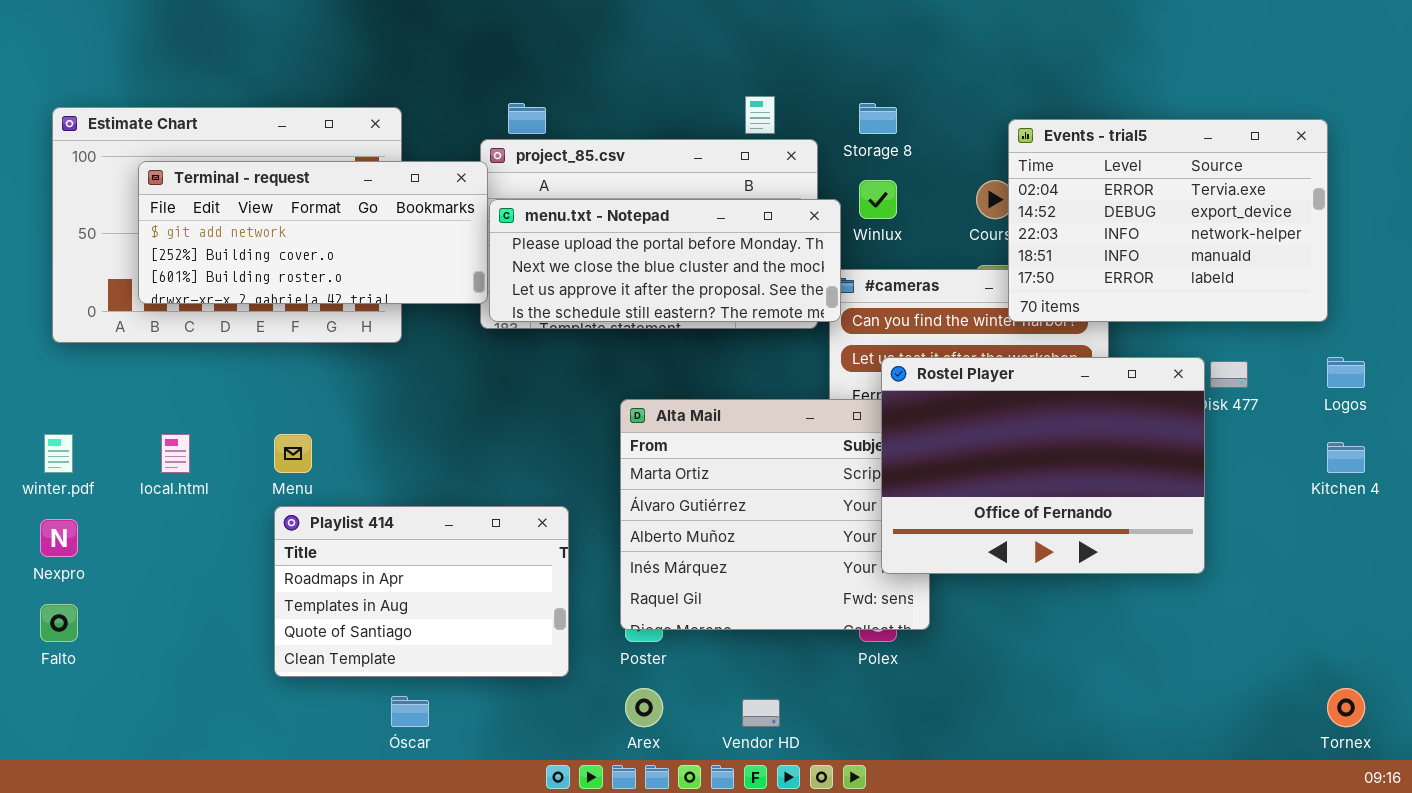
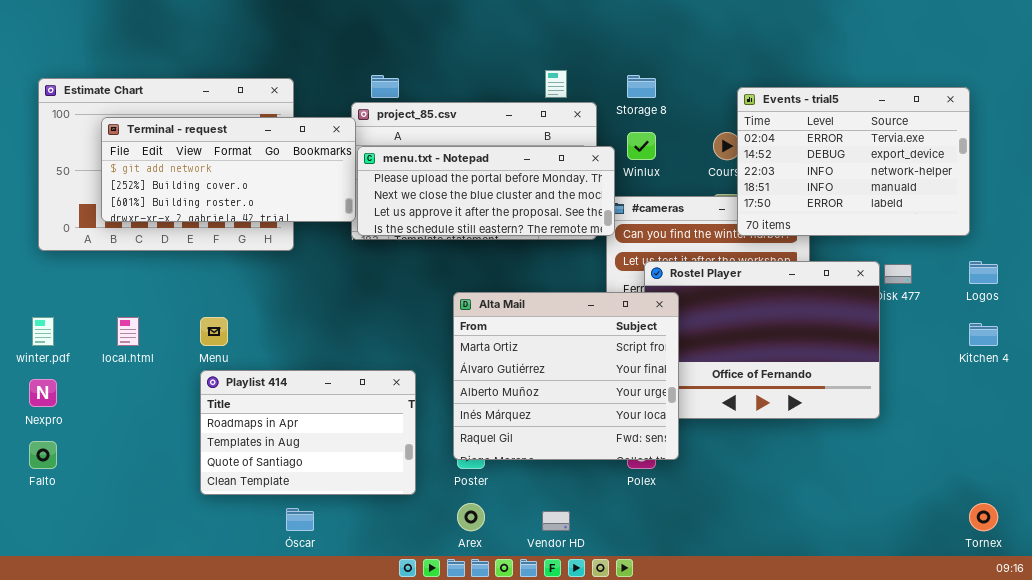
Alta Mail: [620,399,930,630] -> [453,292,679,460], raised

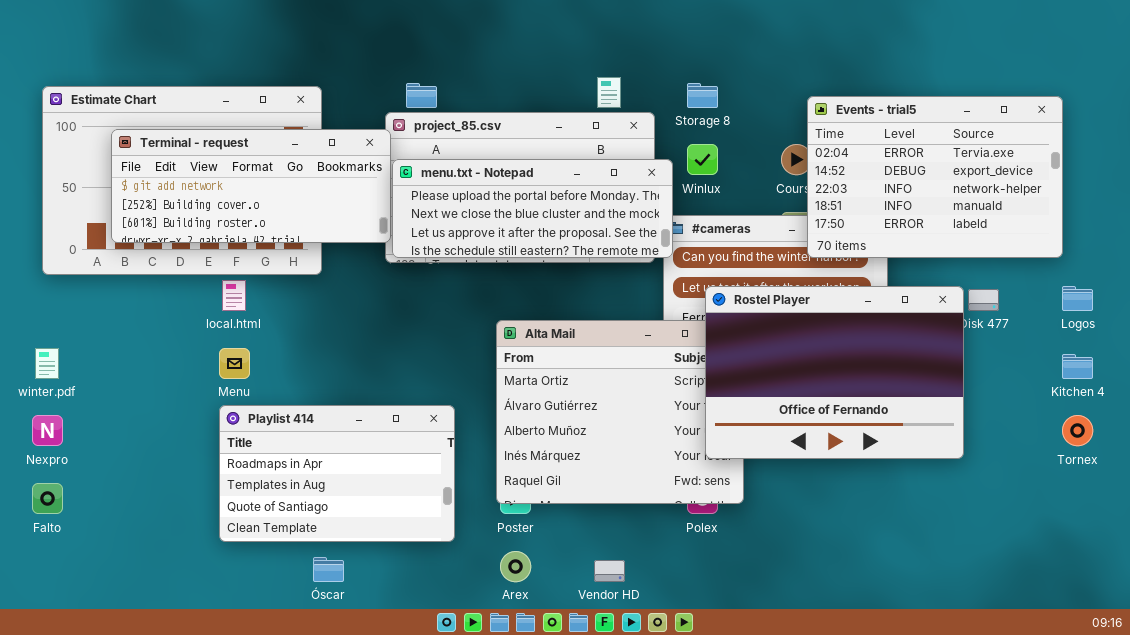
Rostel Player: [644,261,880,419] -> [705,286,964,459], raised
local.html: [117,317,139,346] -> [222,280,246,311], moved
Tornex: [969,503,998,531] -> [1062,415,1093,446], moved

